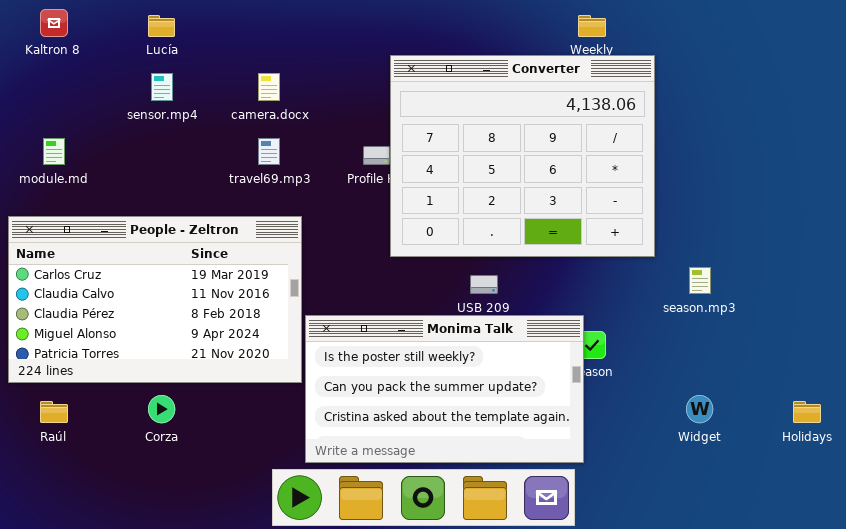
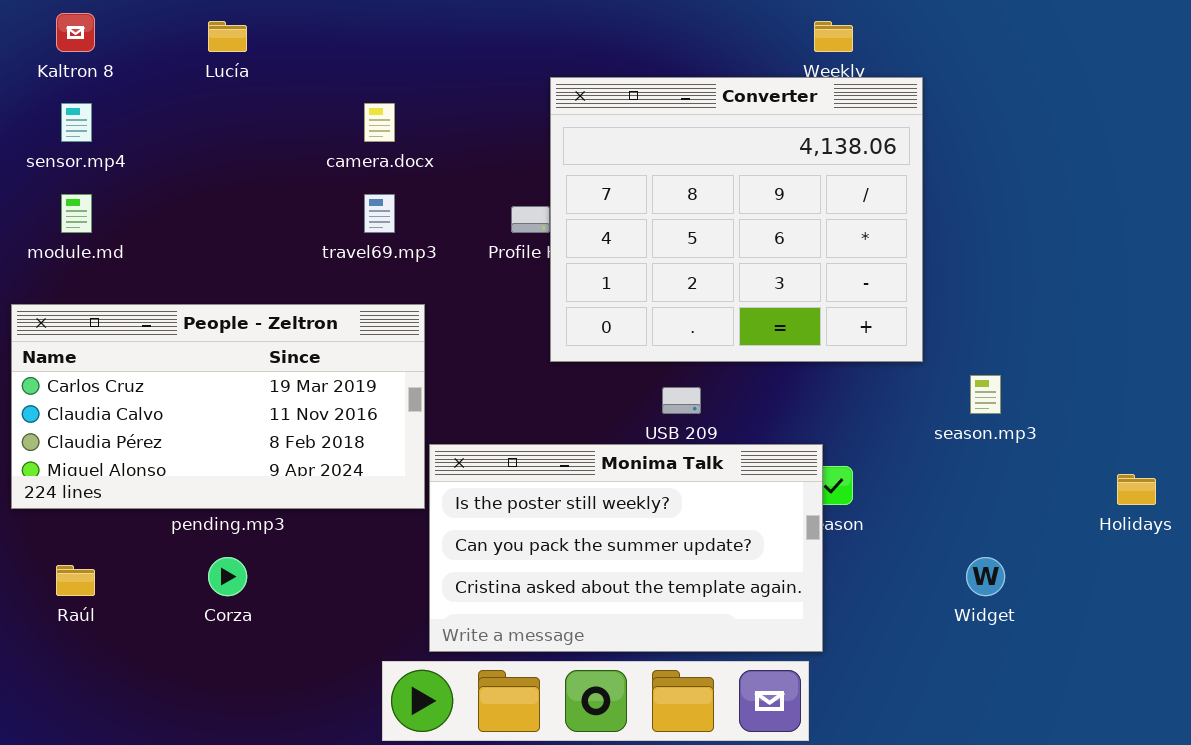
sensor.mp4: [151,73,173,101] -> [61,103,92,142], moved
People - Zeltron: [8,216,302,383] -> [11,304,425,509], resized
Holidays: [793,401,821,423] -> [1117,474,1156,505], moved

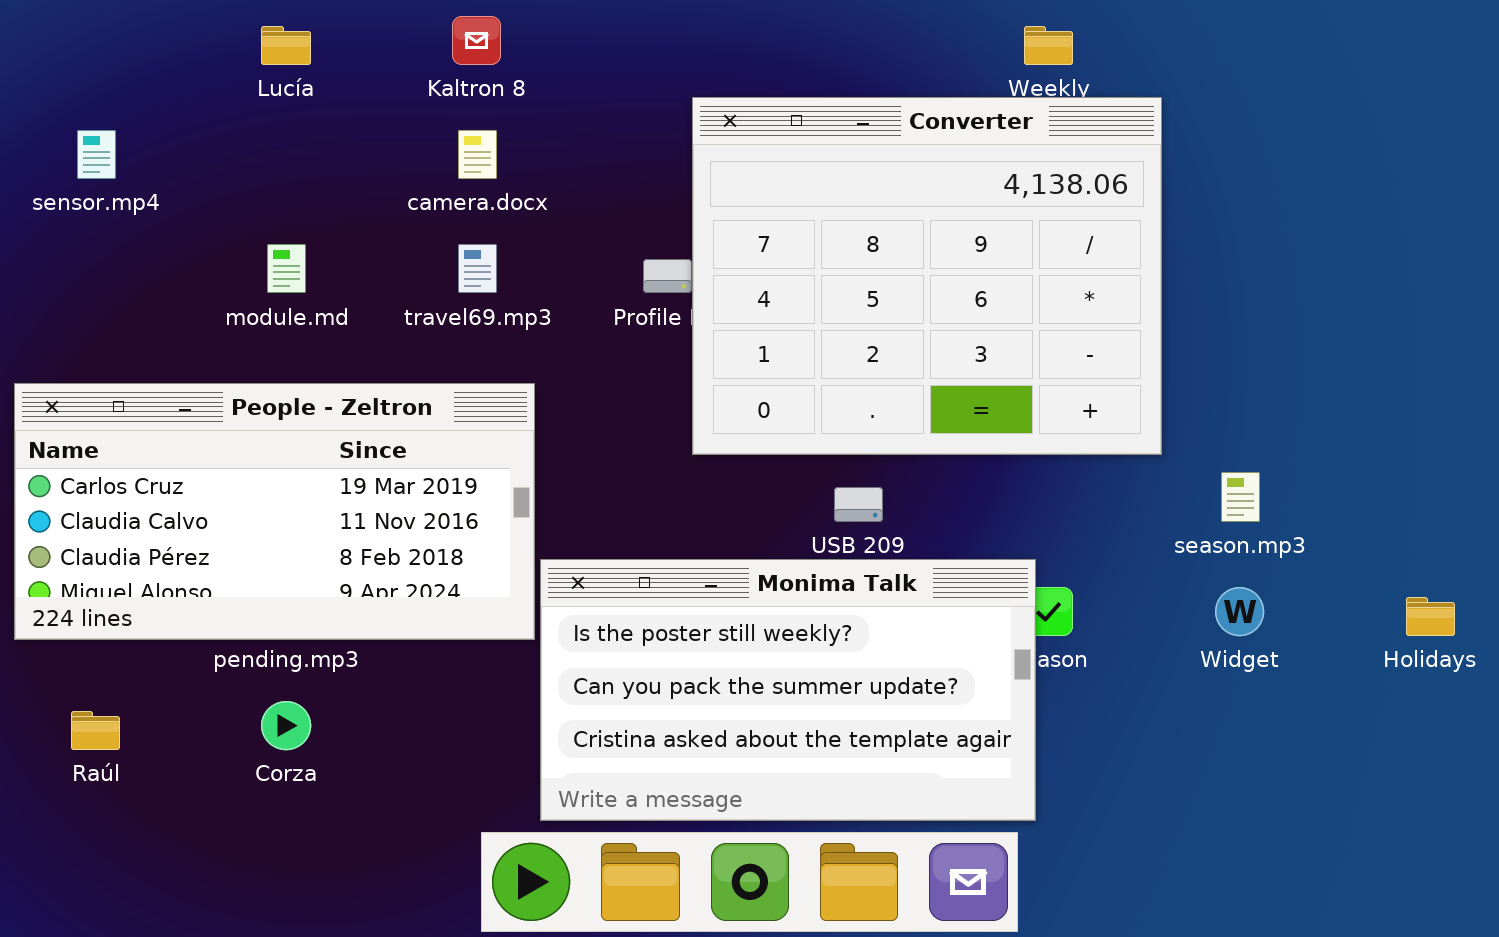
Kaltron 8: [56,13,95,52] -> [452,16,501,65], moved
module.md: [61,194,92,233] -> [267,244,306,293], moved
Widget: [966,557,1005,596] -> [1215,587,1264,636], moved

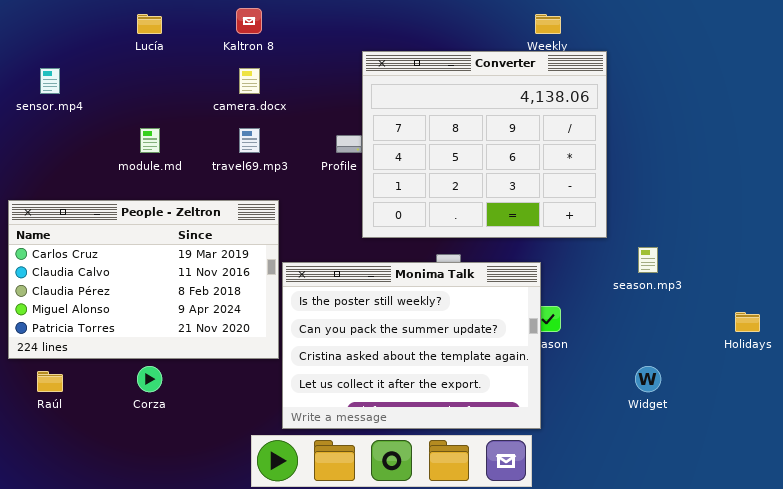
People - Zeltron: [14,383,535,640] -> [8,200,279,359], resized
Monima Talk: [540,559,1036,821] -> [282,262,541,429], resized
Widget: [1215,587,1264,636] -> [635,366,661,392], moved

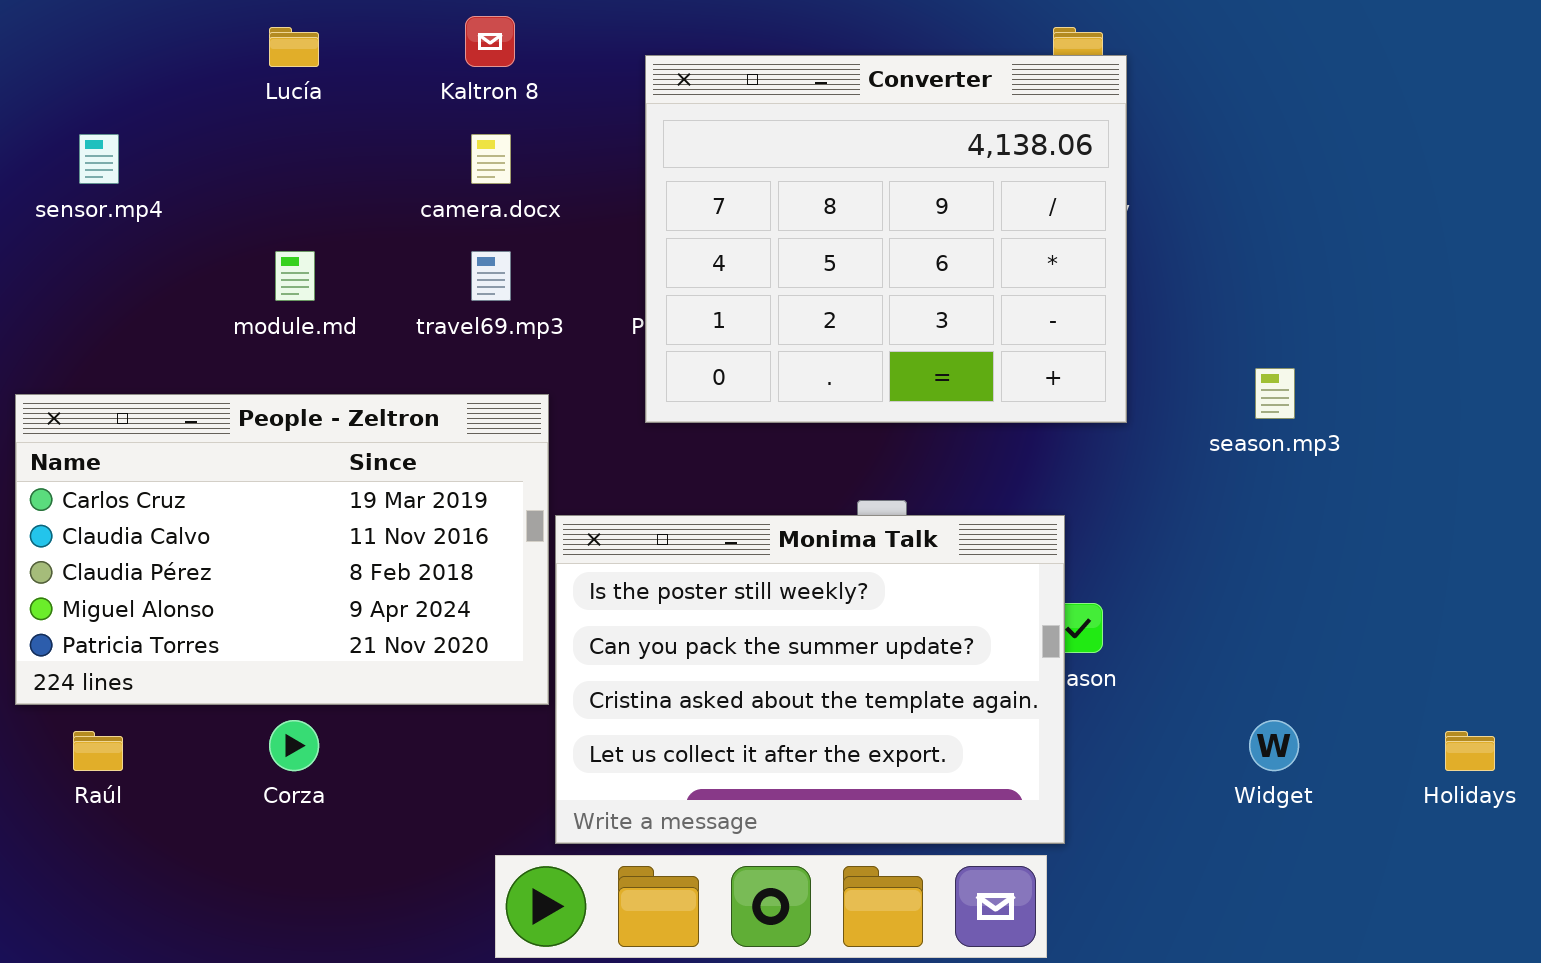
Converter: [362,51,607,238] -> [645,55,1127,423], moved
season.mp3: [638,247,658,273] -> [1255,368,1295,419], moved
Holidays: [735,312,760,332] -> [1445,731,1495,771], moved

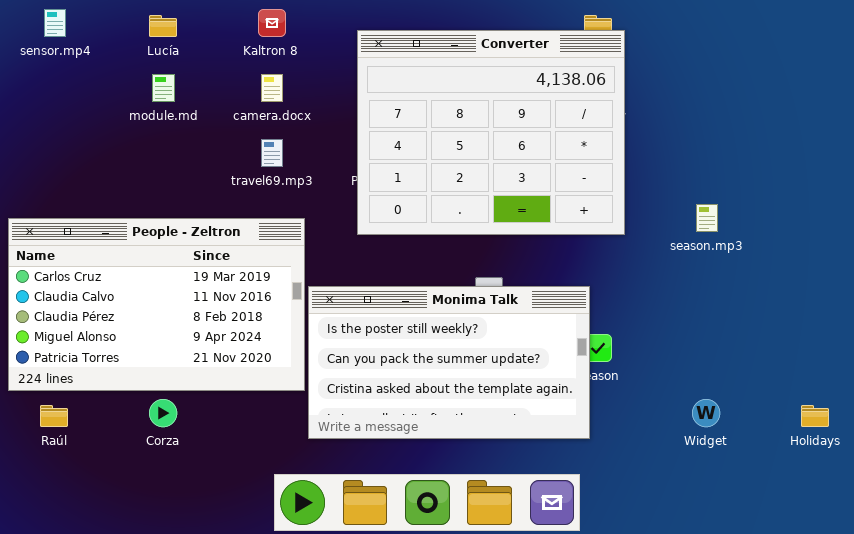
sensor.mp4: [79,134,119,184] -> [44,9,66,37], moved
module.md: [275,251,315,301] -> [152,74,175,102], moved
Monima Talk: [555,515,1065,844] -> [308,286,590,439], resized

